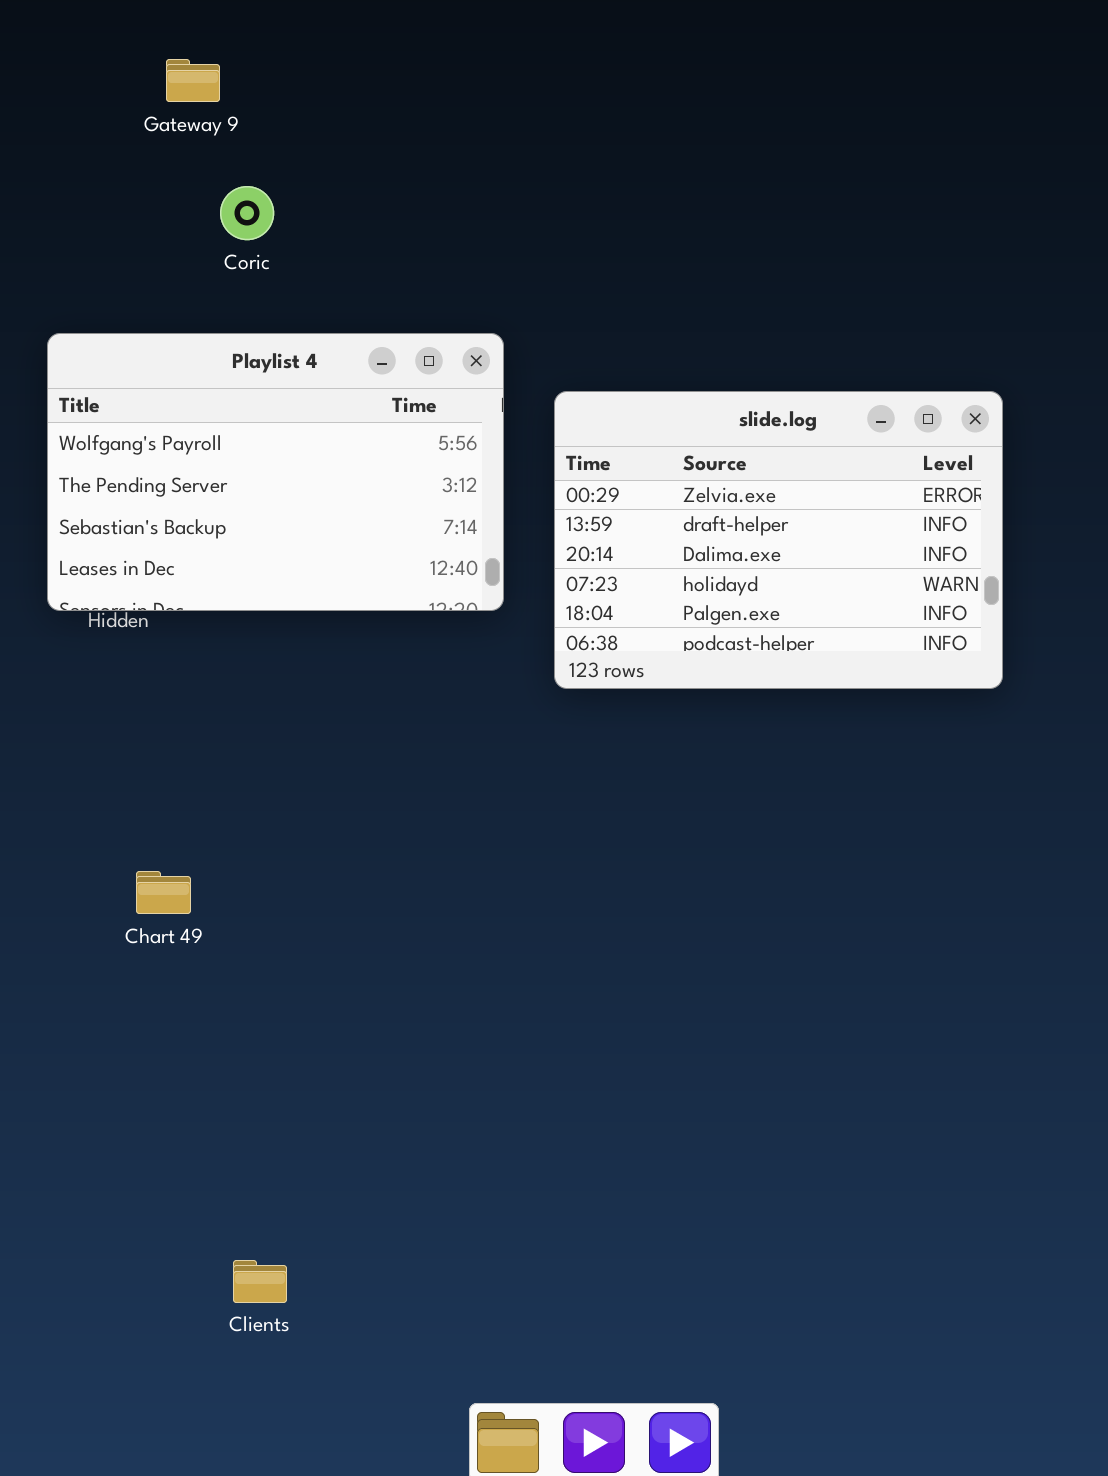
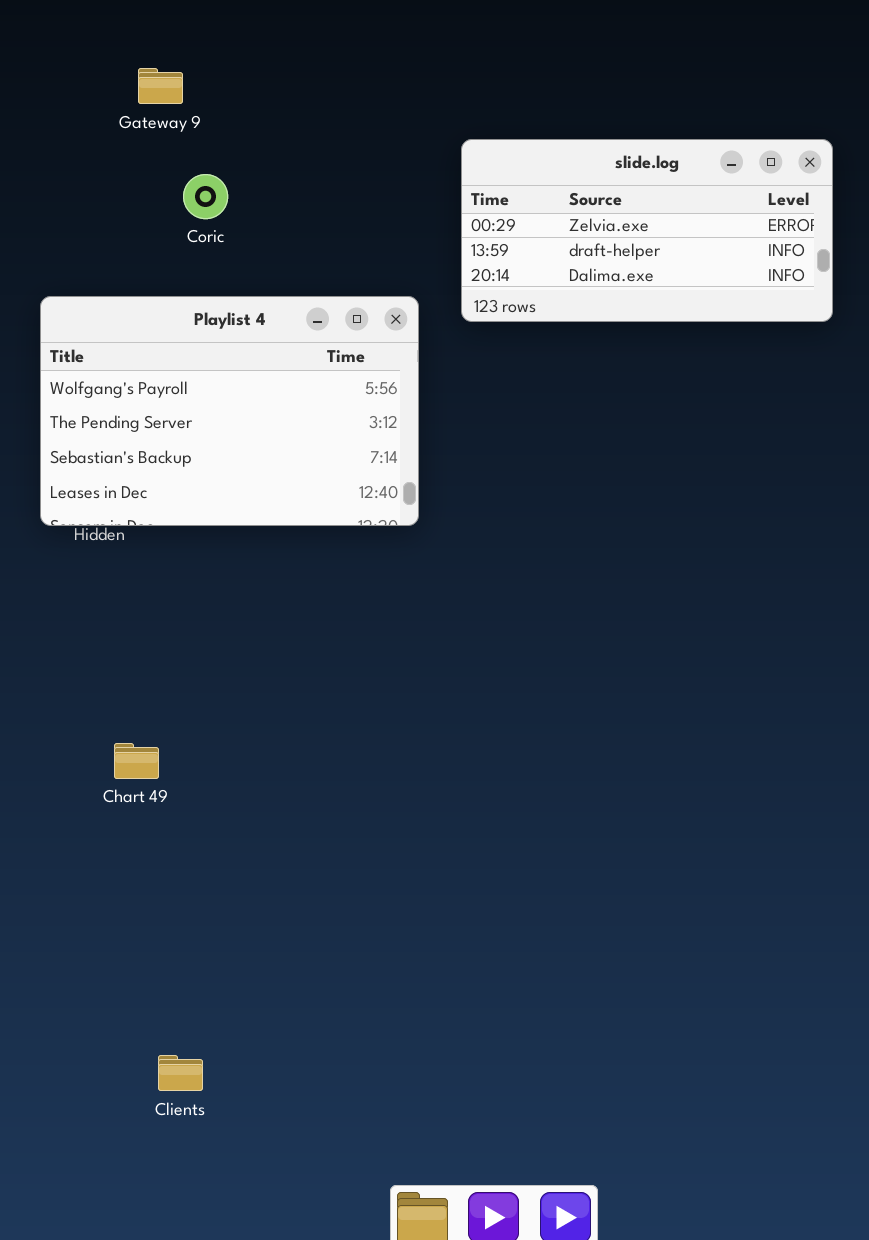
slide.log: [554,391,1003,689] -> [461,139,833,322], moved, resized
Clients: [233,1260,287,1303] -> [158,1055,203,1091], moved

